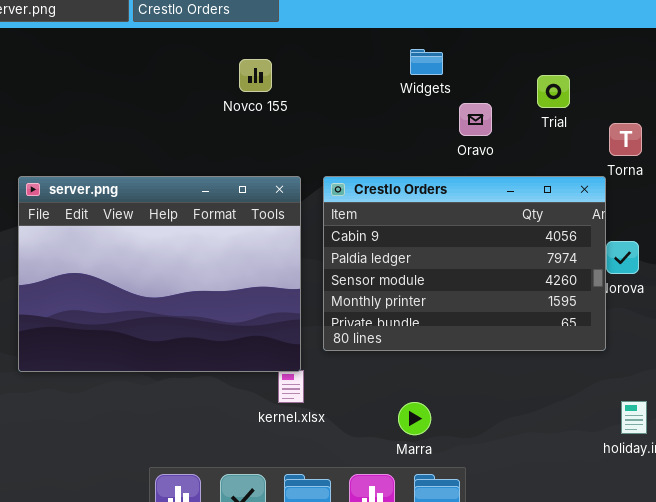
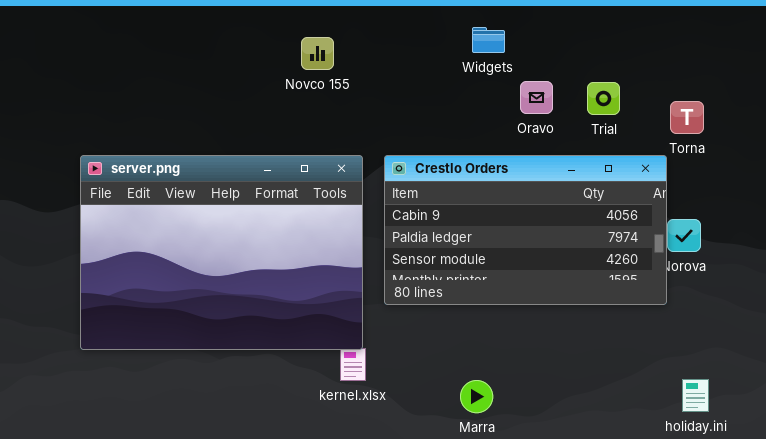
Trial: [537,75,570,108] -> [587,82,620,115], moved
Crestlo Orders: [323,176,606,351] -> [384,155,667,305], resized

